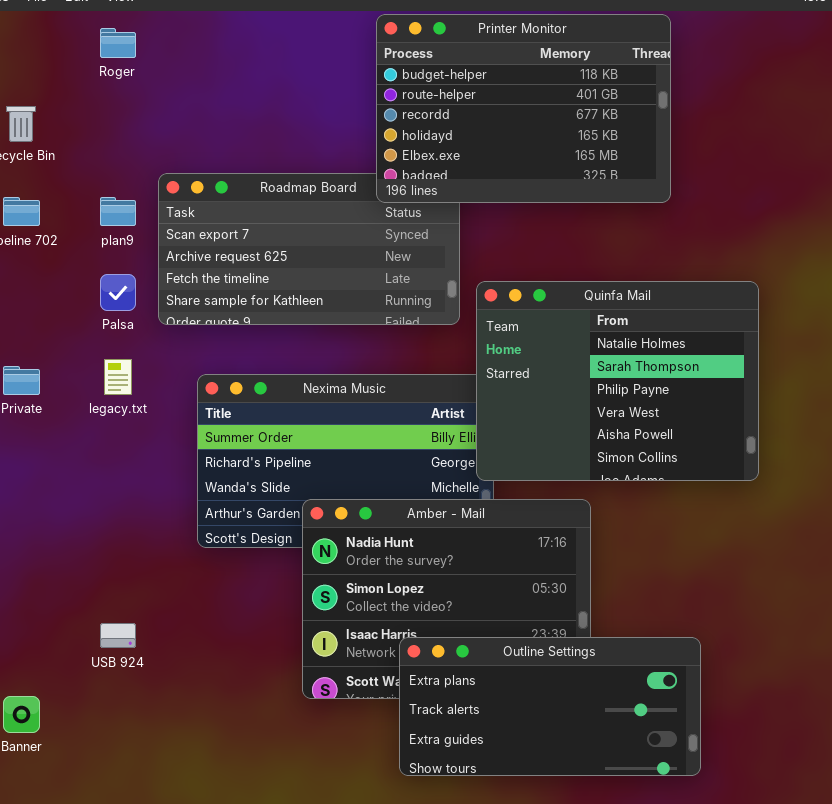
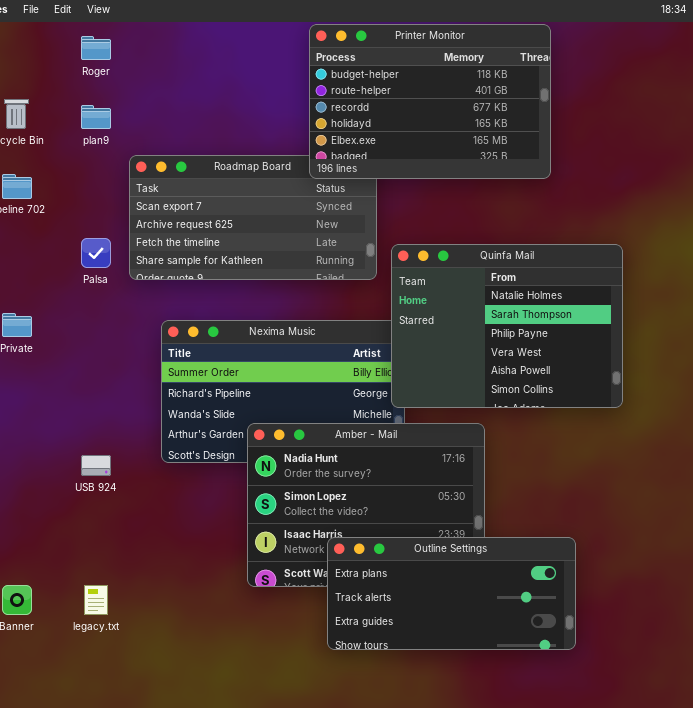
plan9: [100,197,136,226] -> [81,105,111,129], moved
legacy.txt: [104,359,132,395] -> [84,585,108,615], moved
USB 924: [100,623,136,648] -> [81,455,111,476], moved

